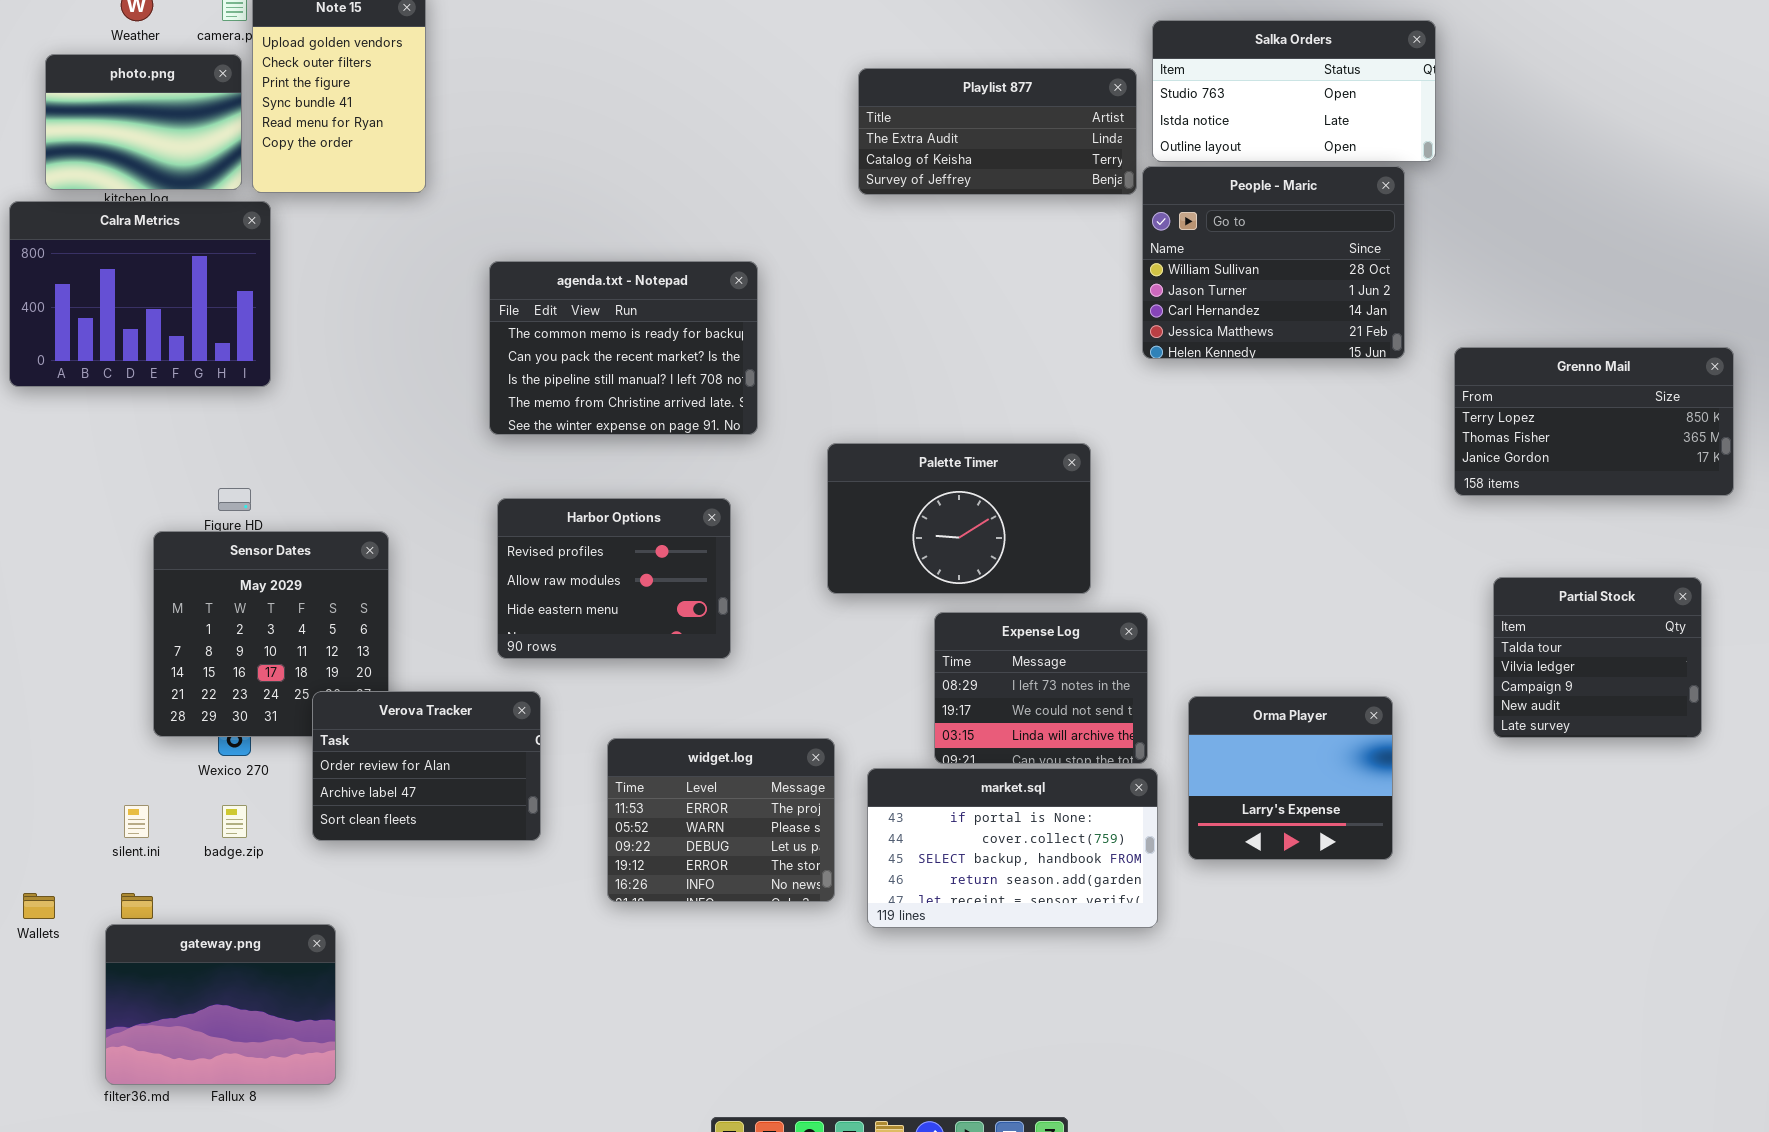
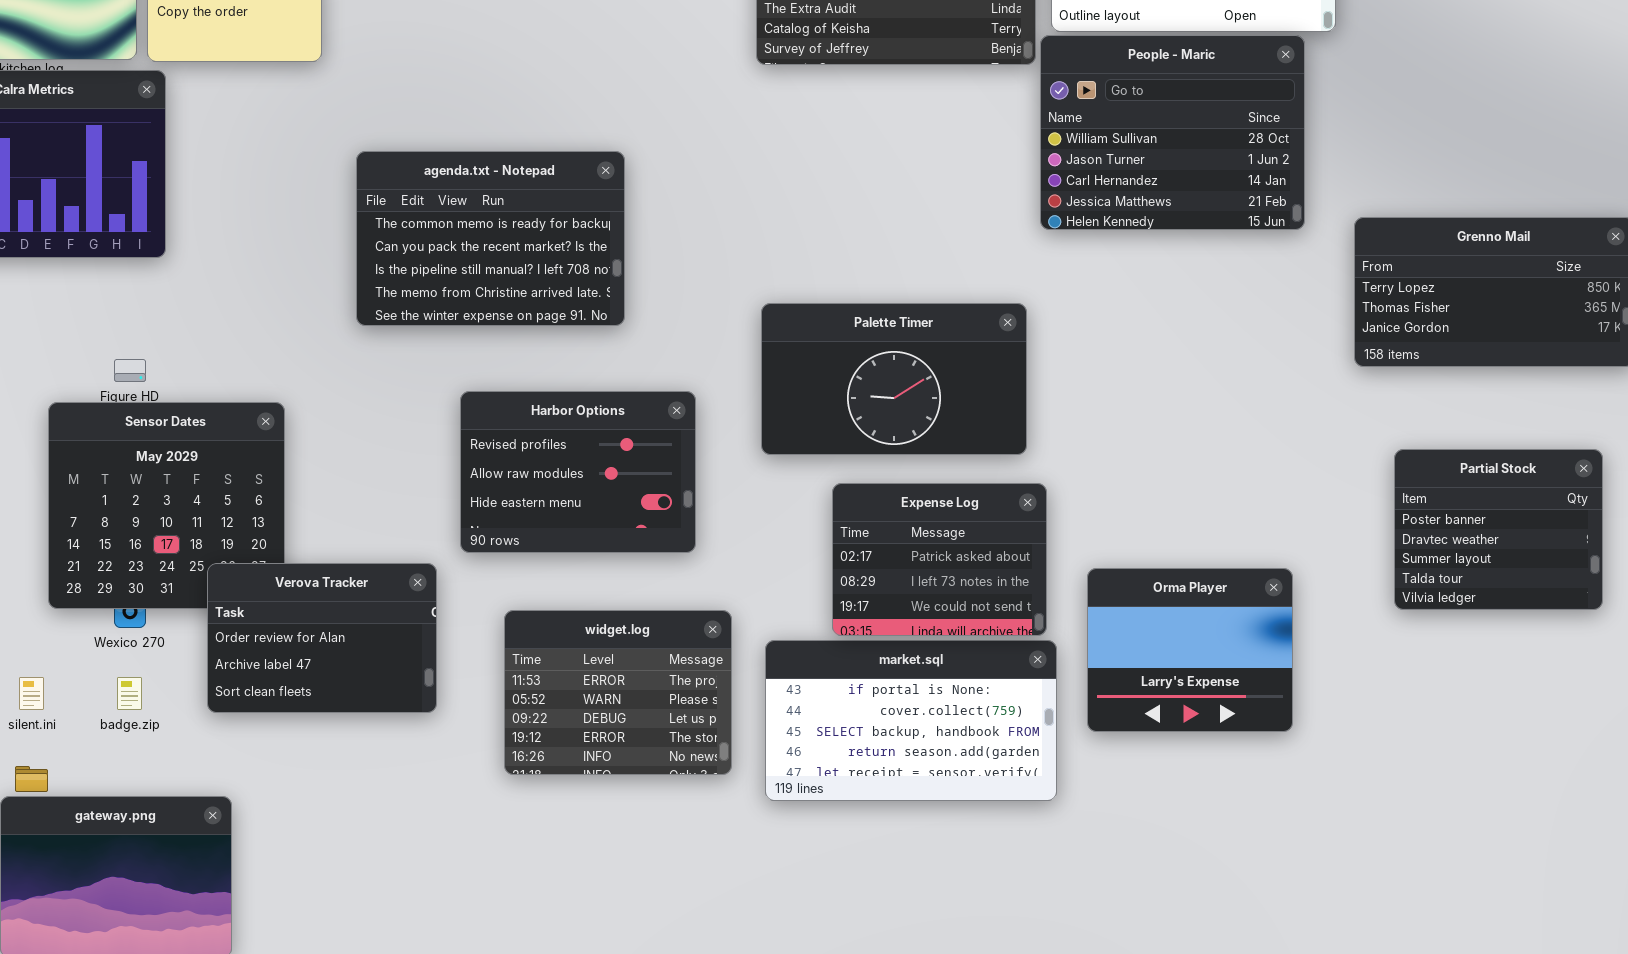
agenda.txt - Notepad: [489,261,758,435] -> [356,151,625,326], moved
Palette Timer: [827,443,1091,594] -> [761,303,1027,455], moved
Harbor Options: [497,498,731,659] -> [460,391,696,553], moved
Partial Stock: [1493,577,1702,738] -> [1394,449,1603,610], scrolled up 3 rows
Expense Log: [934,612,1148,764] -> [832,483,1047,636], scrolled up 1 row

